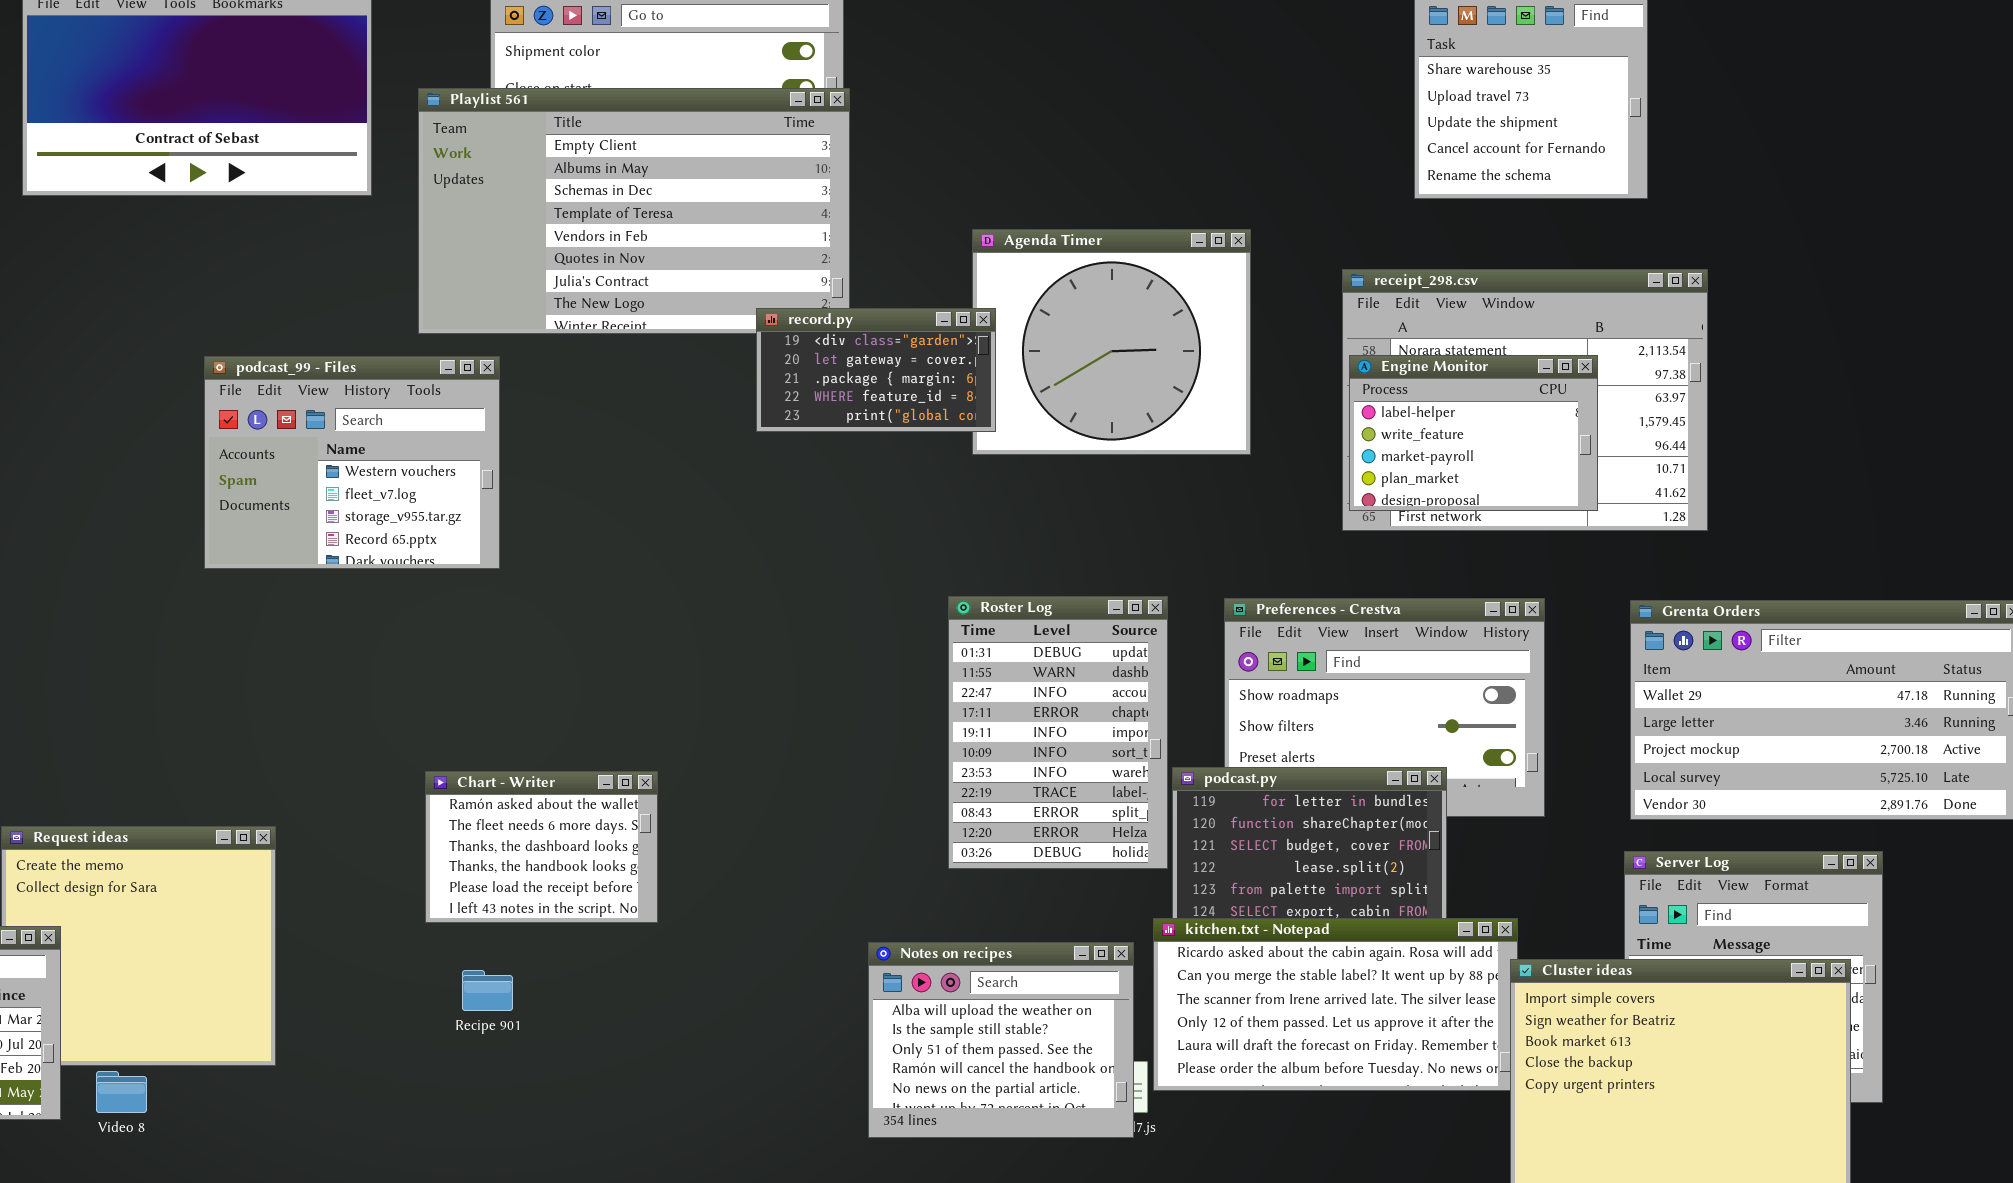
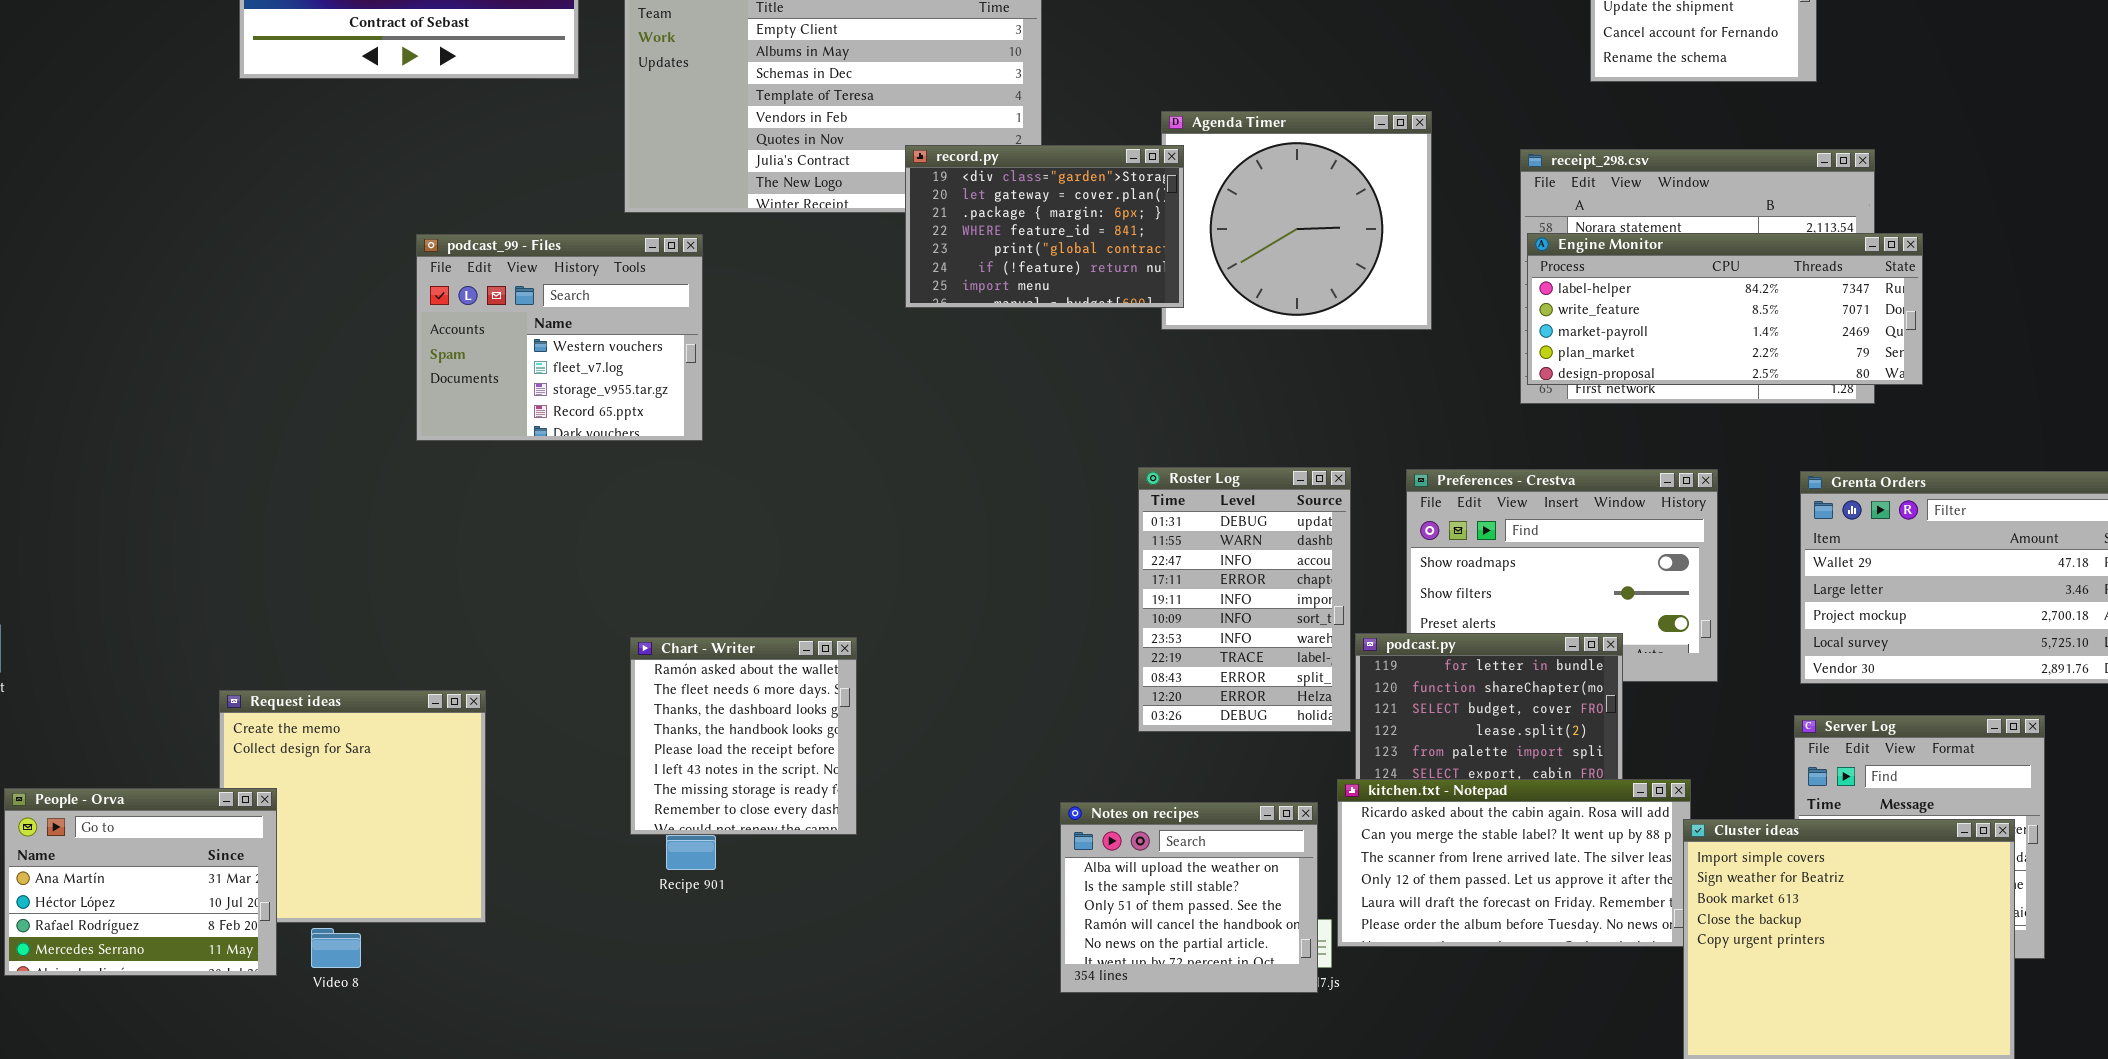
record.py: [756,308,996,432] -> [905,145,1184,308], resized
Engine Monitor: [1349,355,1598,511] -> [1527,233,1923,385], resized
Chart - Writer: [425,771,658,923] -> [630,637,857,835], resized

